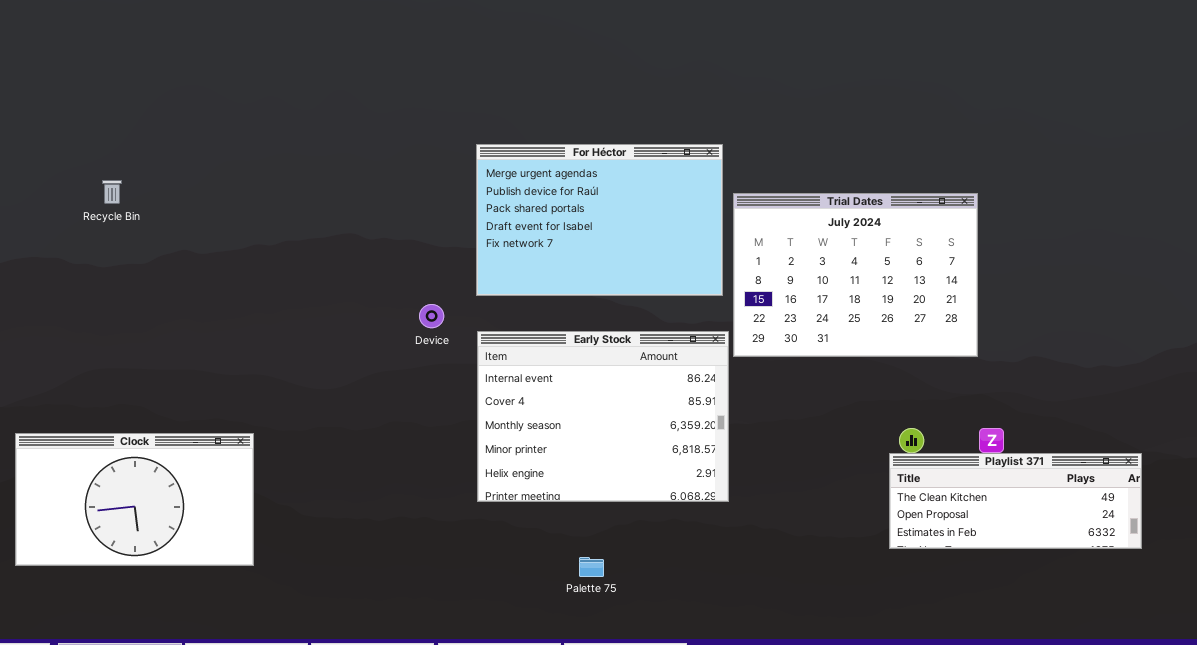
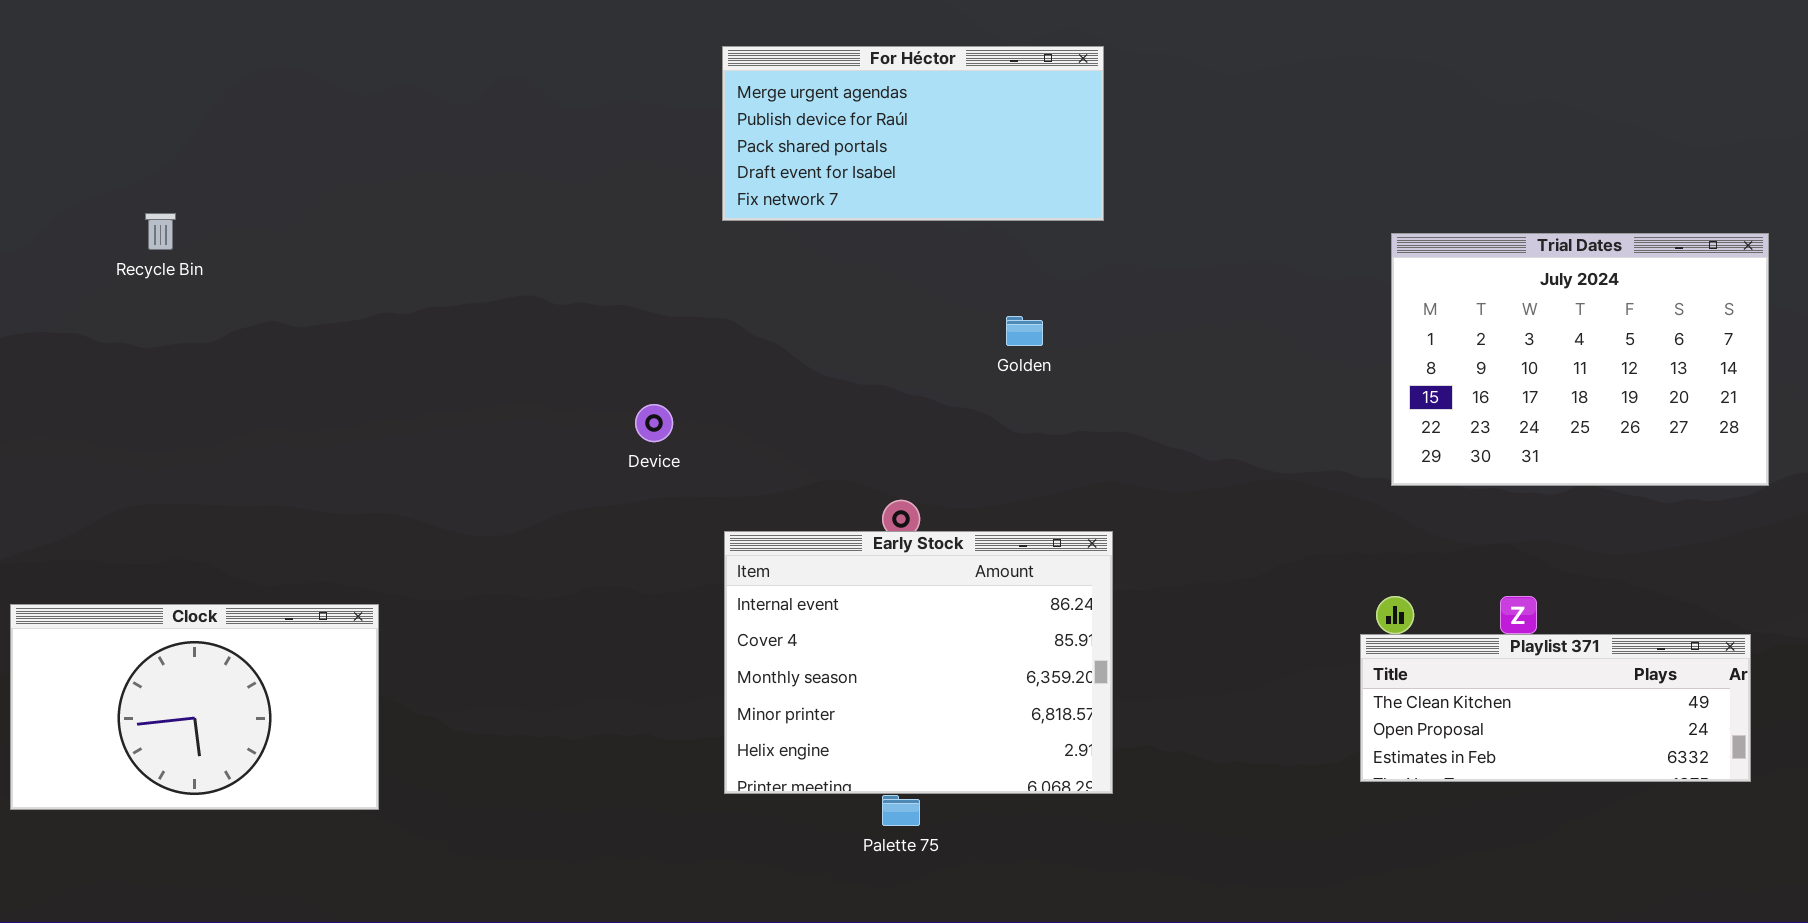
For Héctor: [476,144,723,296] -> [722,46,1104,221], moved, resized
Trial Dates: [733,193,978,357] -> [1391,233,1769,486], moved
Early Stock: [477,331,729,502] -> [724,531,1113,794], moved

